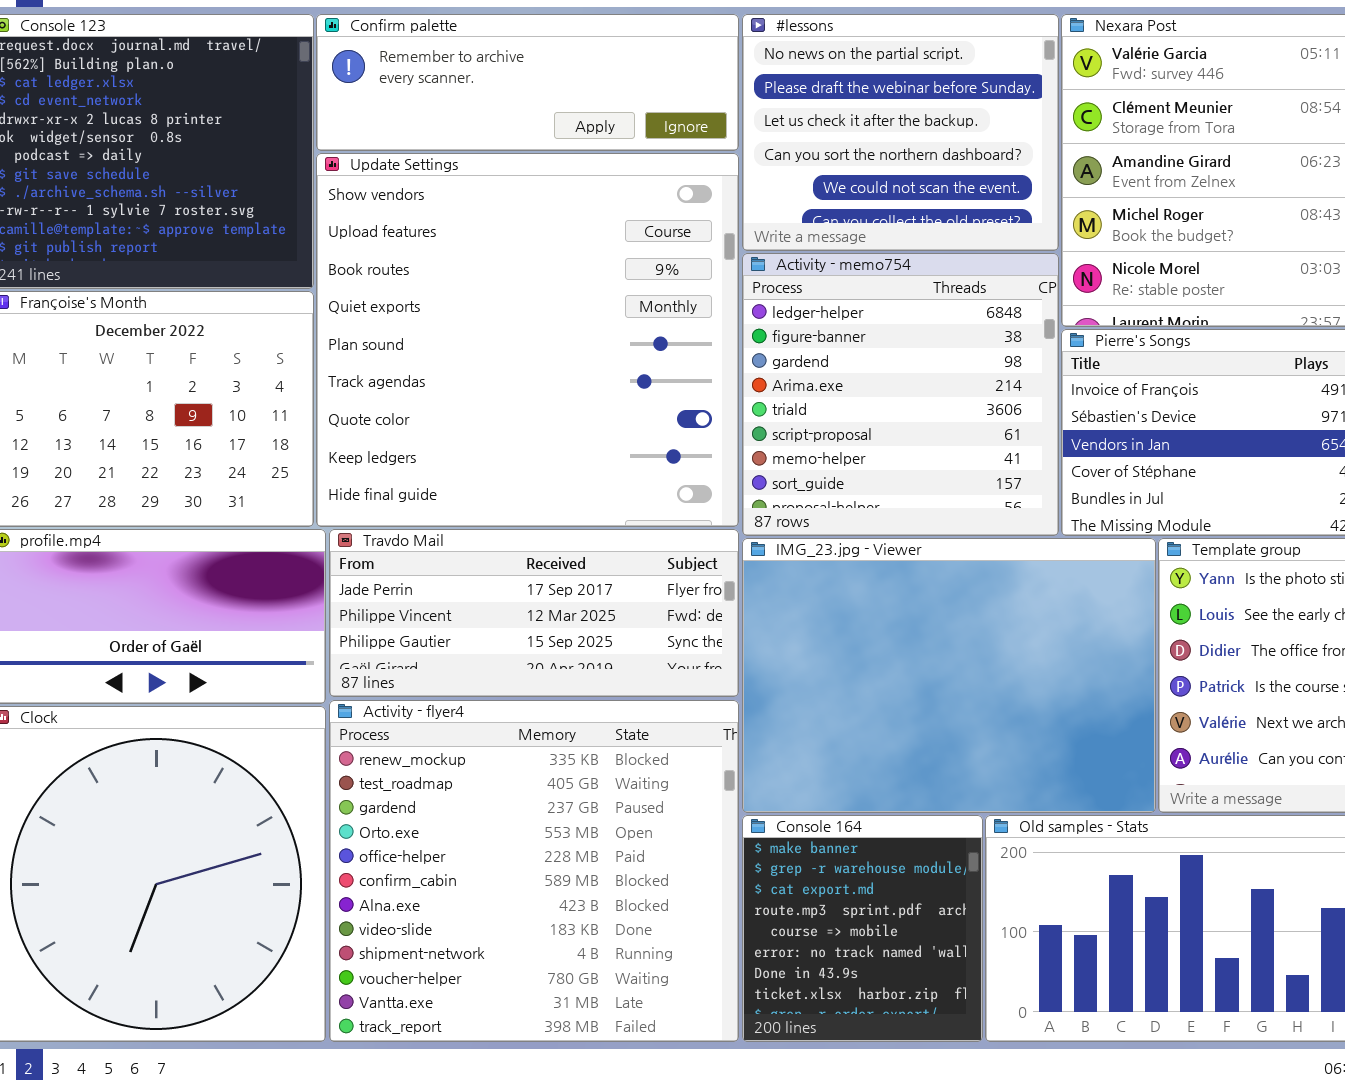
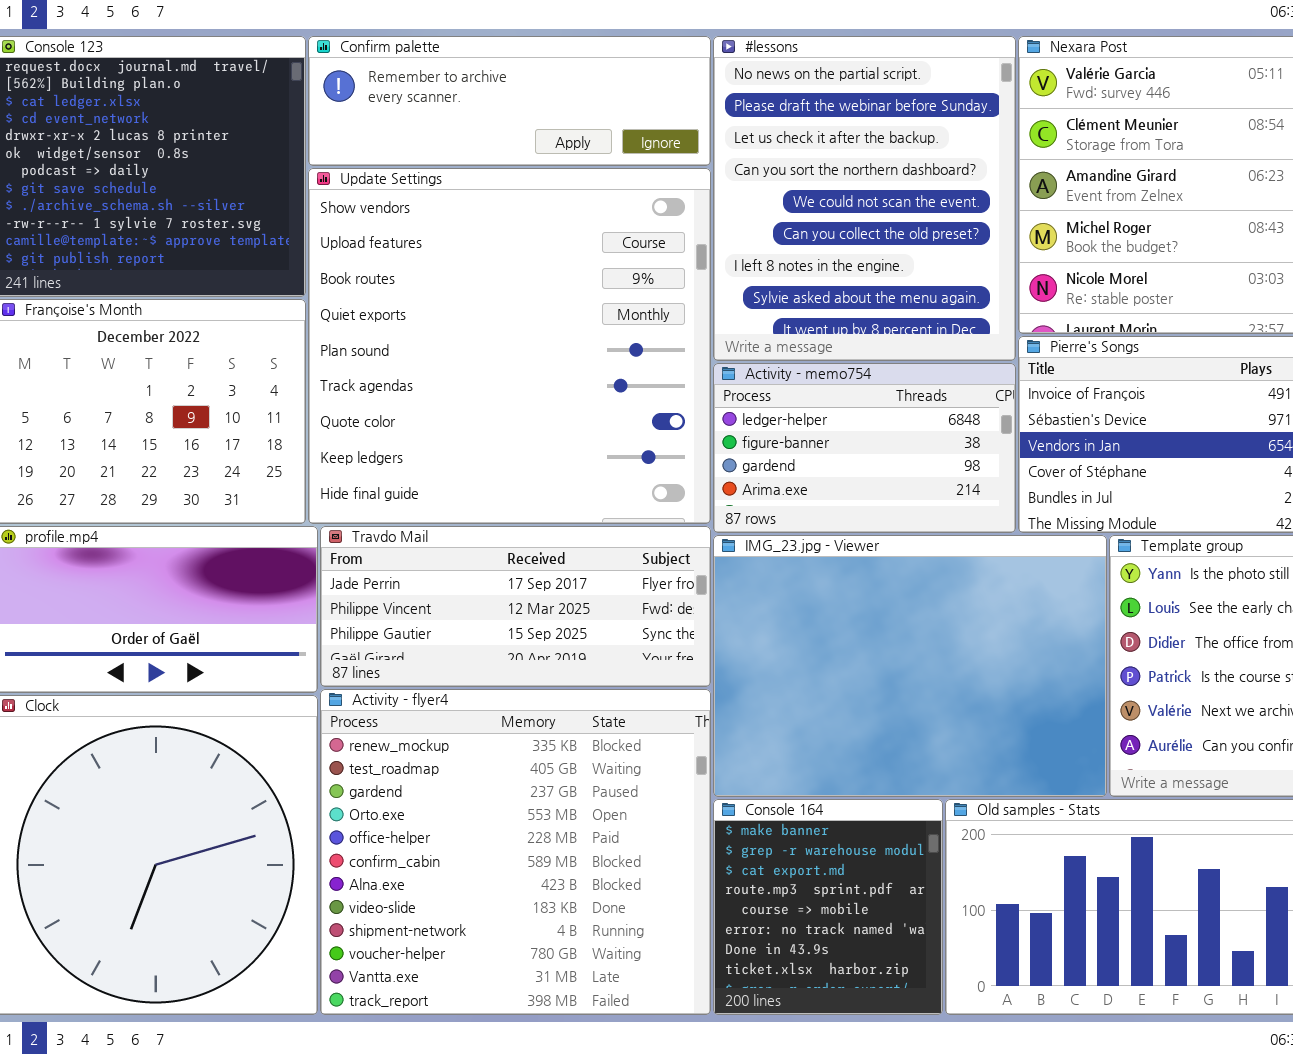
#lessons: [742,14,1059,251] -> [713,36,1016,361], resized
Activity - memo754: [742,253,1059,536] -> [713,363,1016,533], resized

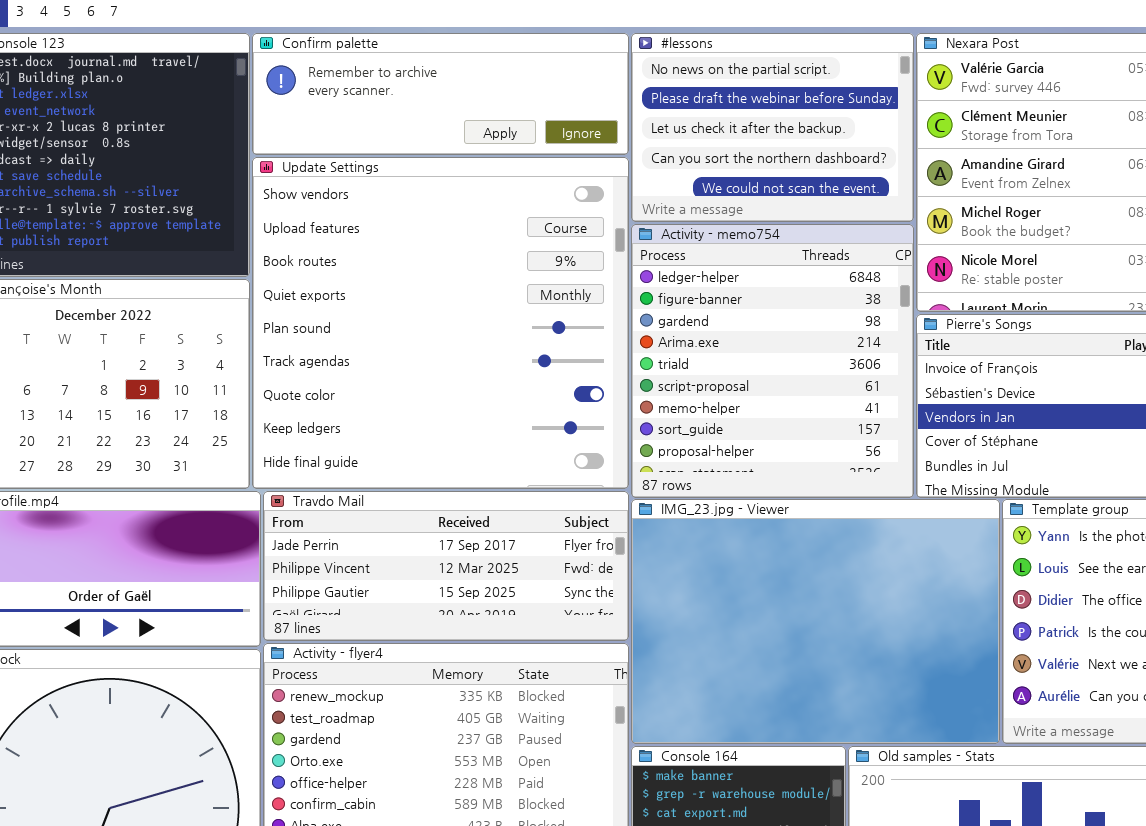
#lessons: [713,36,1016,361] -> [631,33,914,222], resized
Activity - memo754: [713,363,1016,533] -> [631,224,914,498], resized

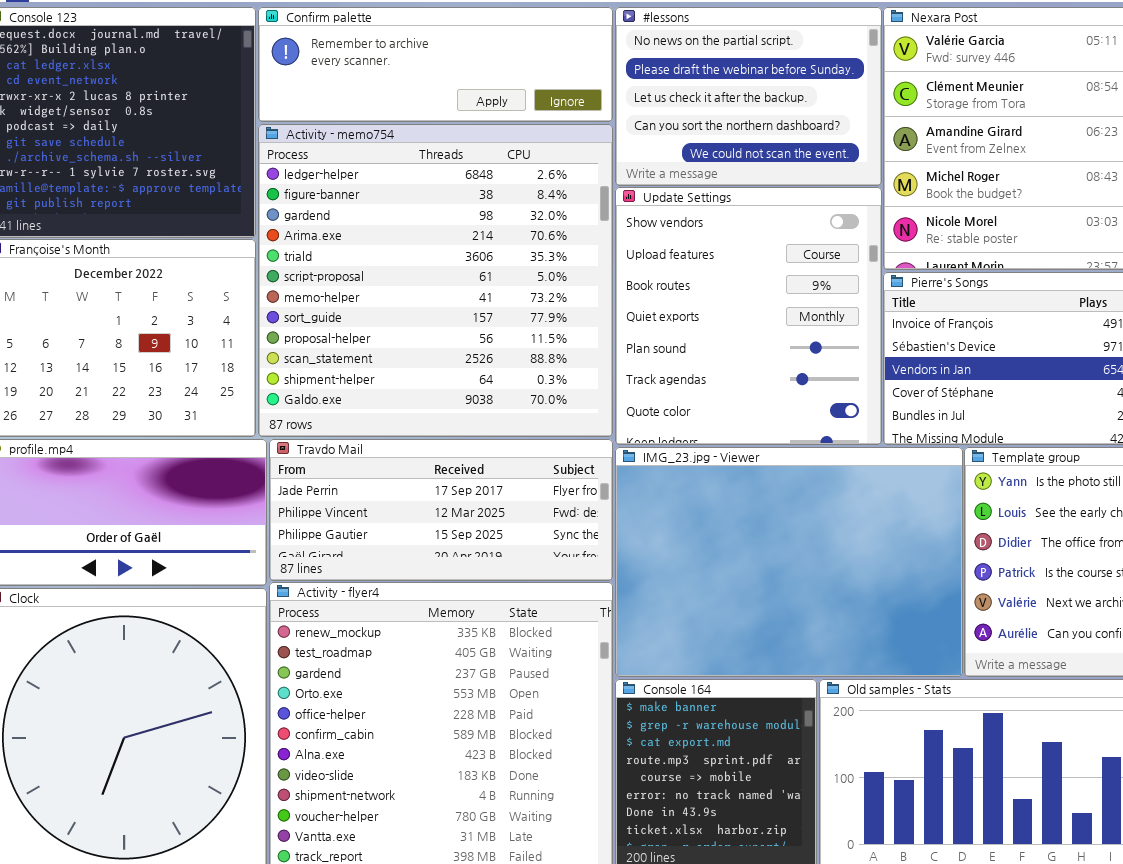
Update Settings: [252,157,629,489] -> [615,187,882,445], moved, resized
Activity - memo754: [631,224,914,498] -> [258,124,613,437], moved, resized

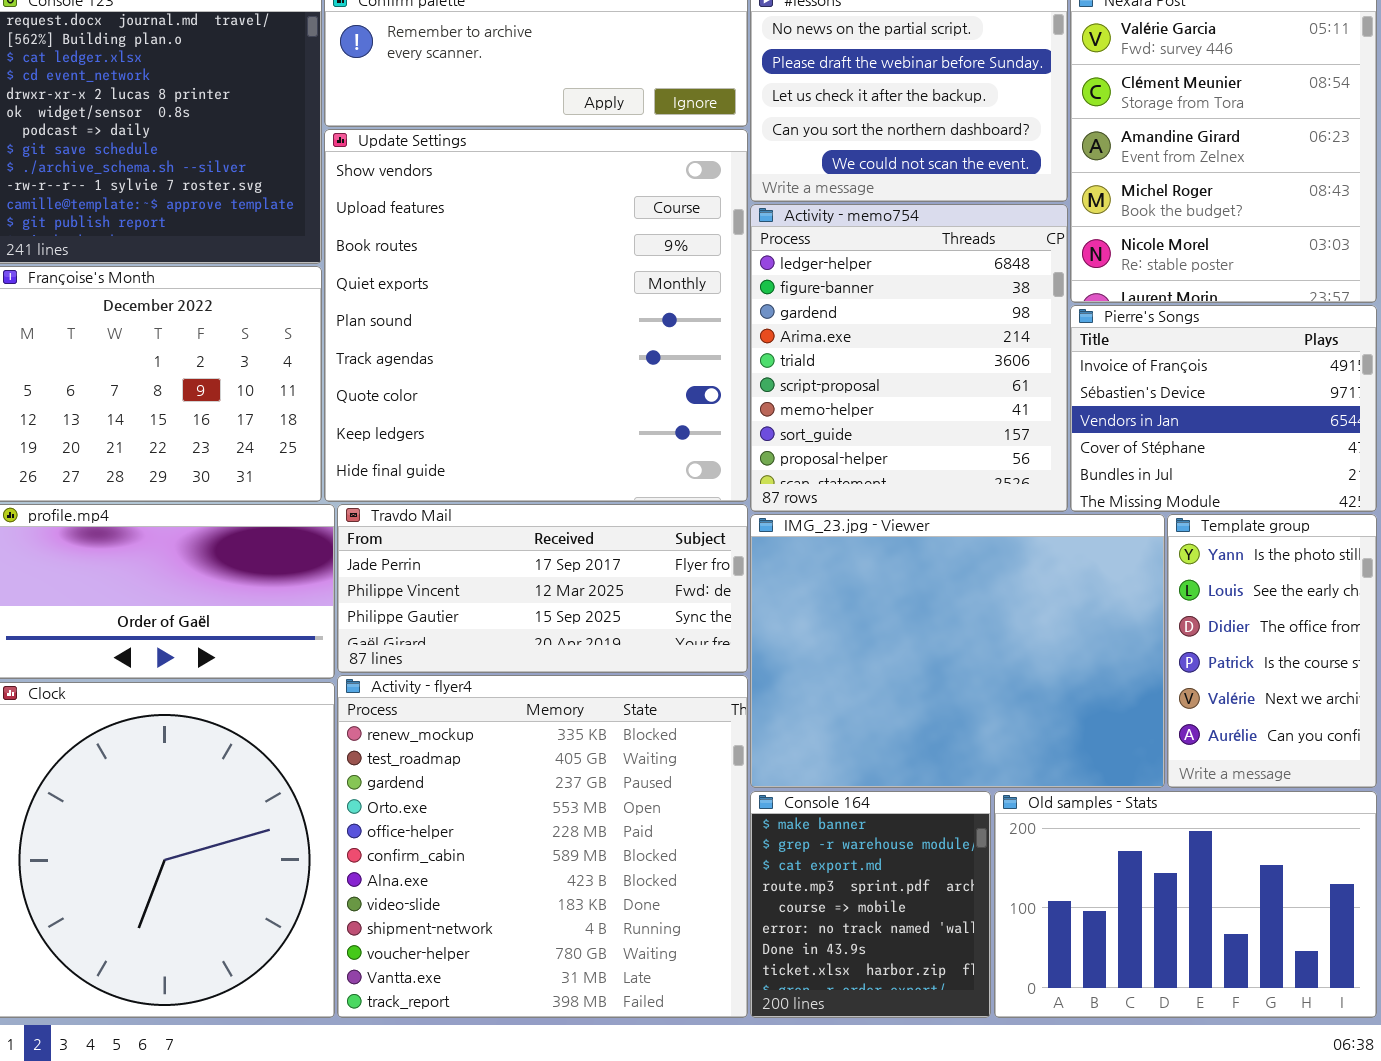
Activity - memo754: [258,124,613,437] -> [750,204,1068,512], moved, resized
Update Settings: [615,187,882,445] -> [324,129,748,502], moved, resized

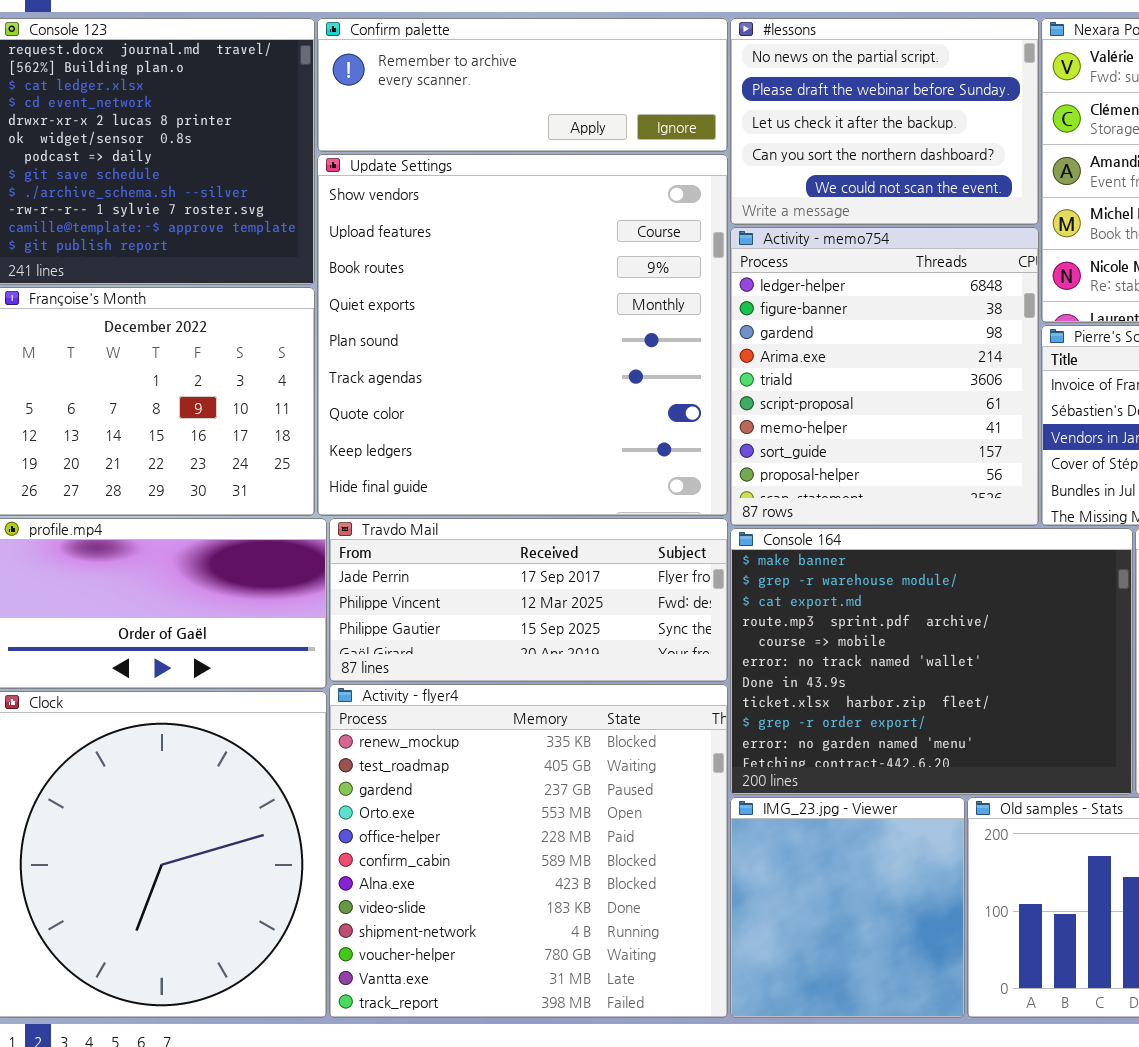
IMG_23.jpg - Viewer: [750,514,1165,788] -> [730,797,965,1018], moved, resized
Console 164: [750,791,991,1018] -> [730,528,1133,795], moved, resized

